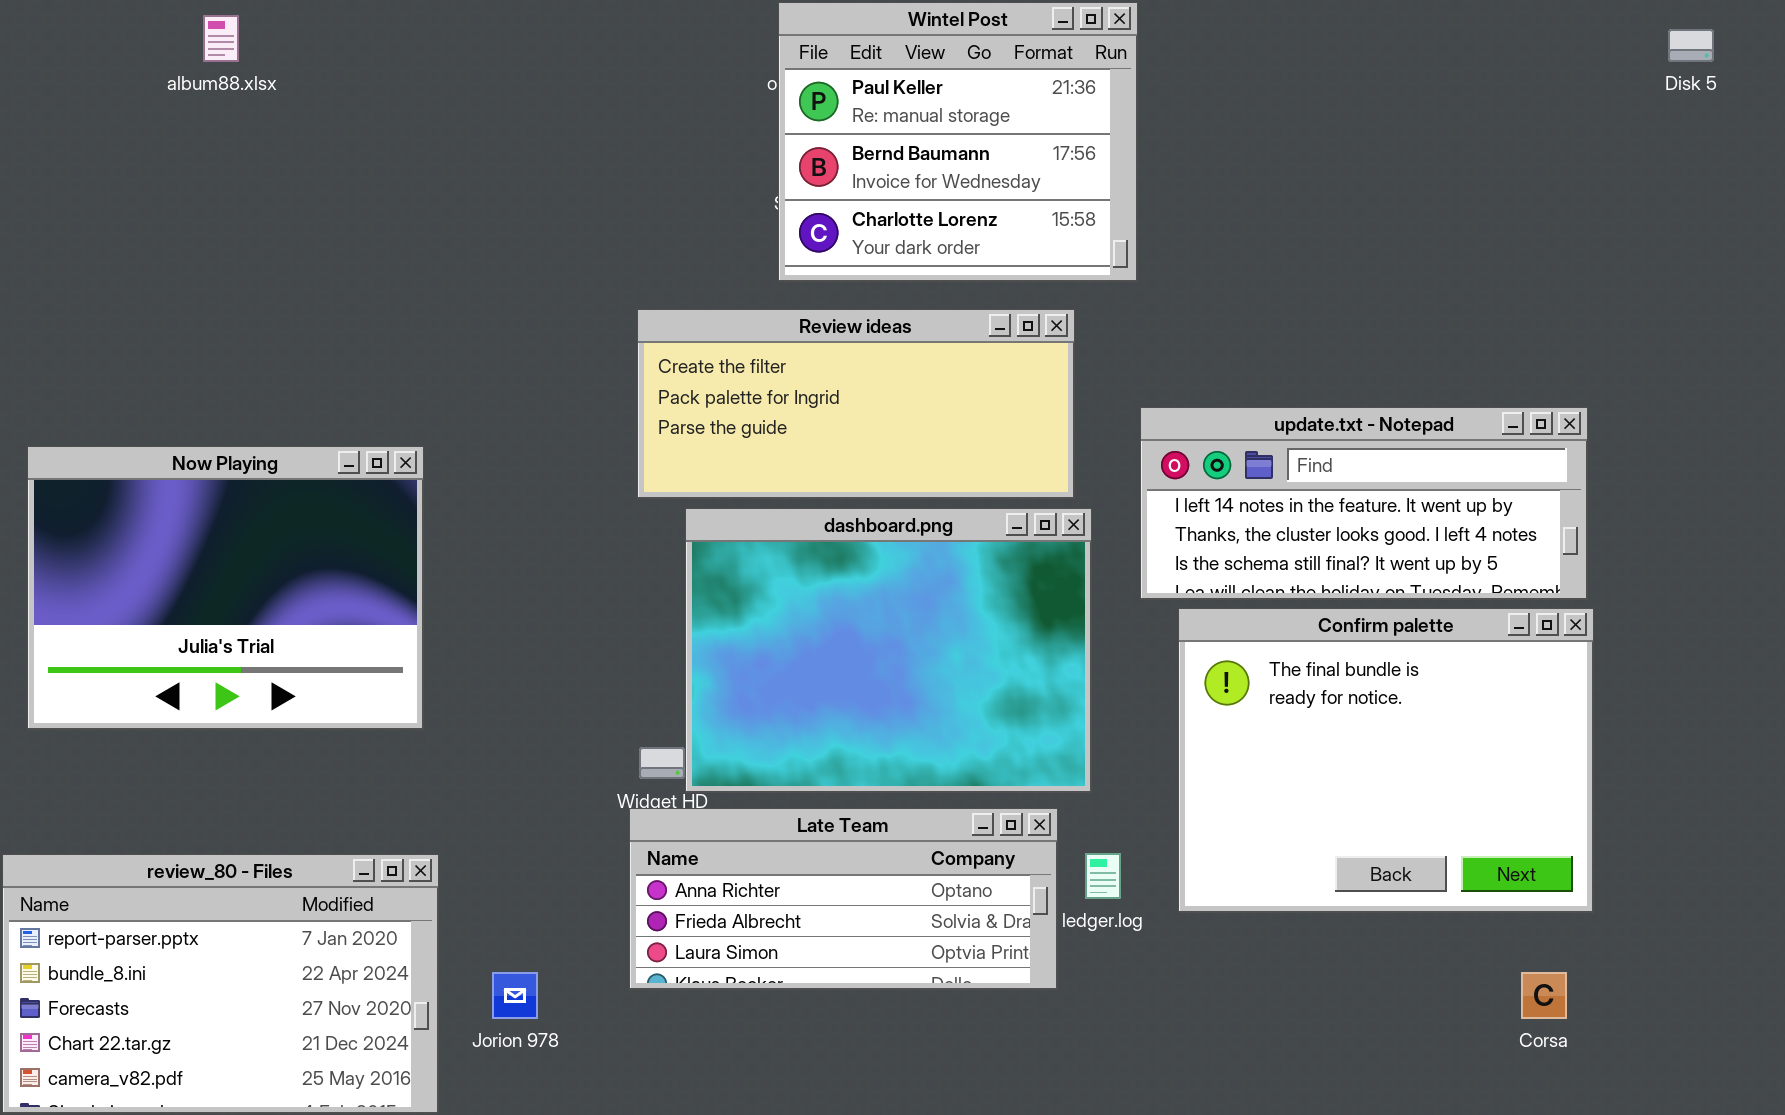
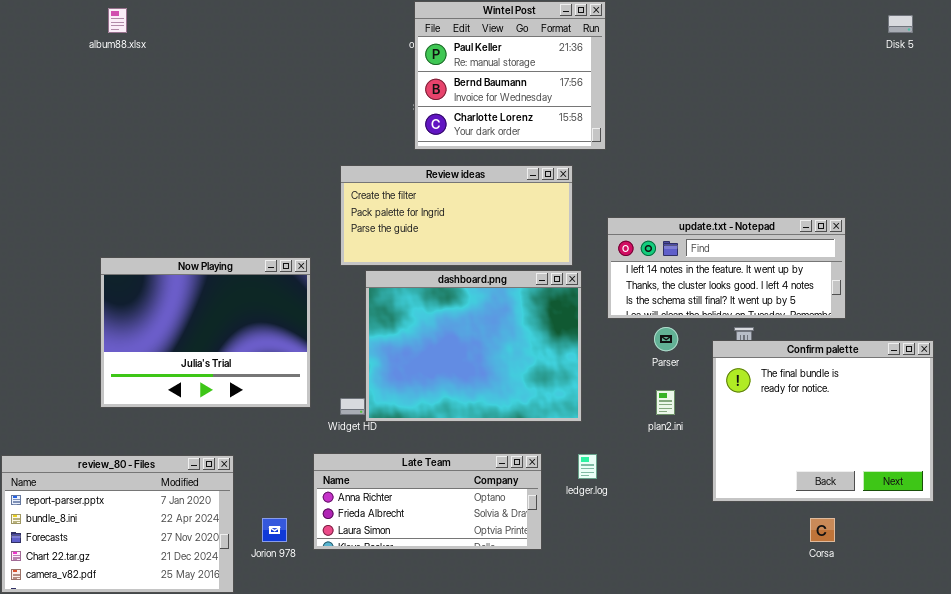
Now Playing: [27,446,424,730] -> [100,257,311,408], moved
Confirm palette: [1178,608,1594,913] -> [712,340,934,502], moved
Late Team: [629,808,1058,990] -> [313,453,542,550], moved

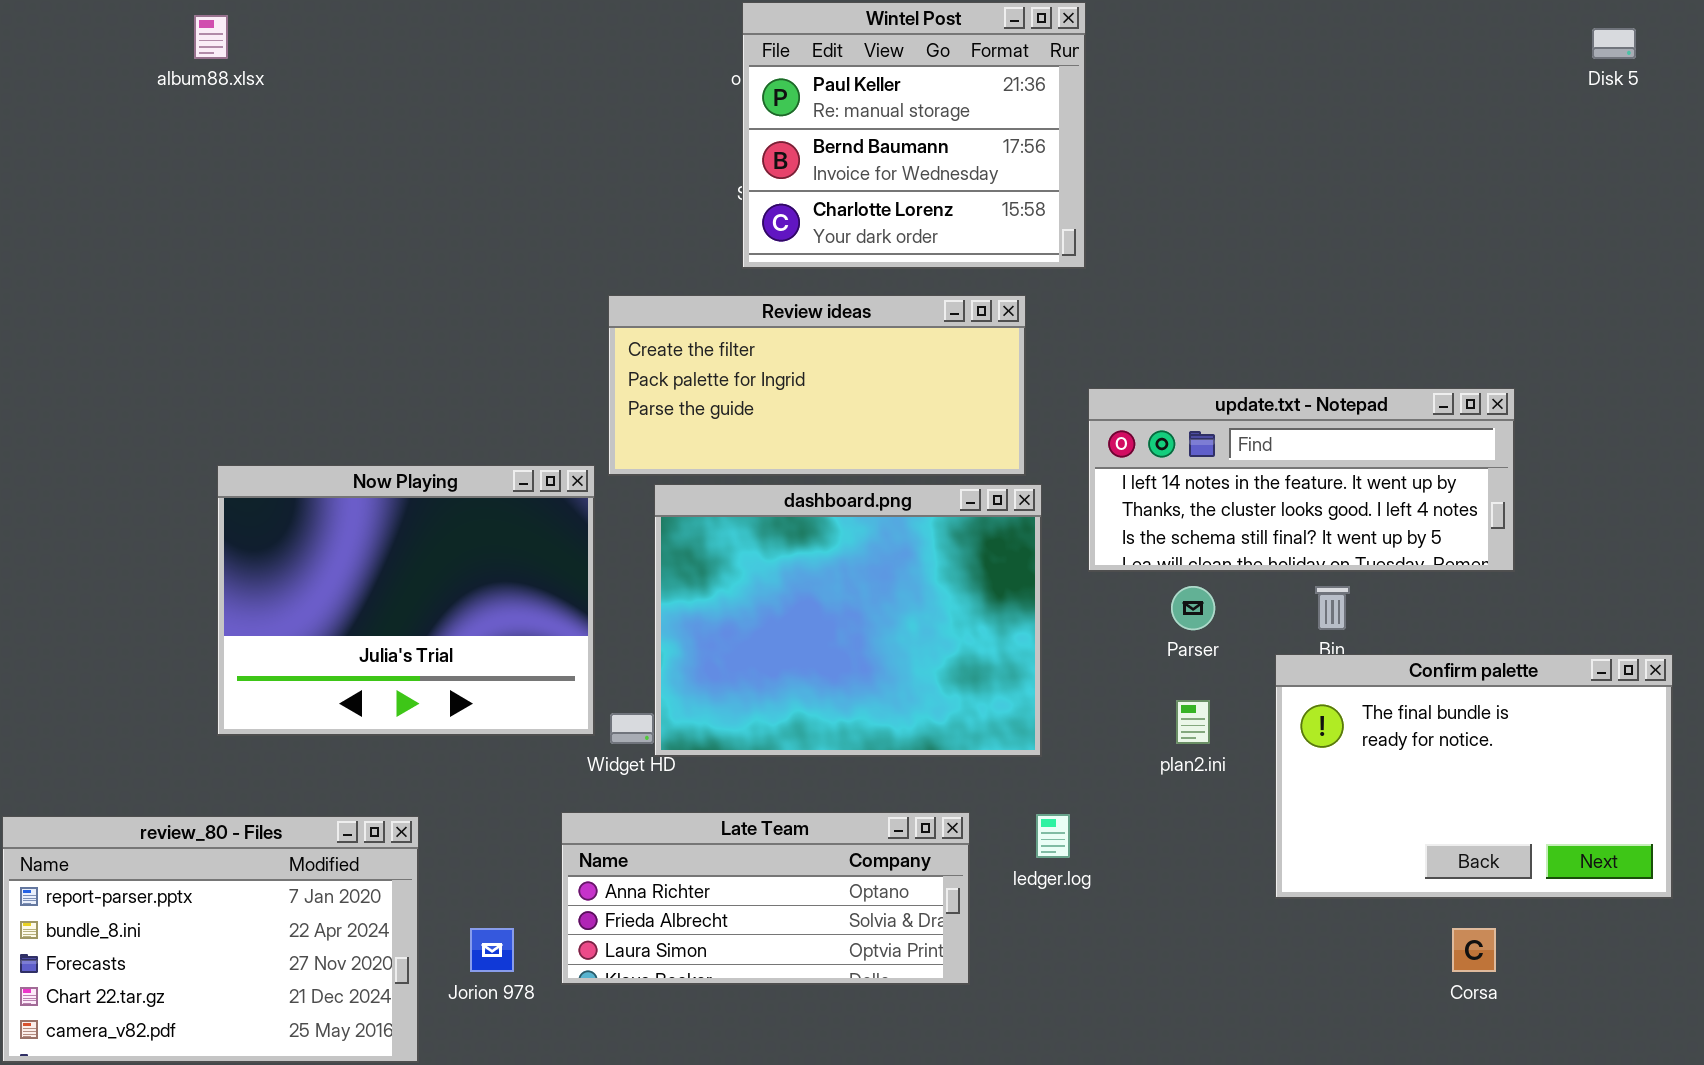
Now Playing: [100,257,311,408] -> [217,465,595,736], moved
Confirm palette: [712,340,934,502] -> [1275,654,1673,899], resized

